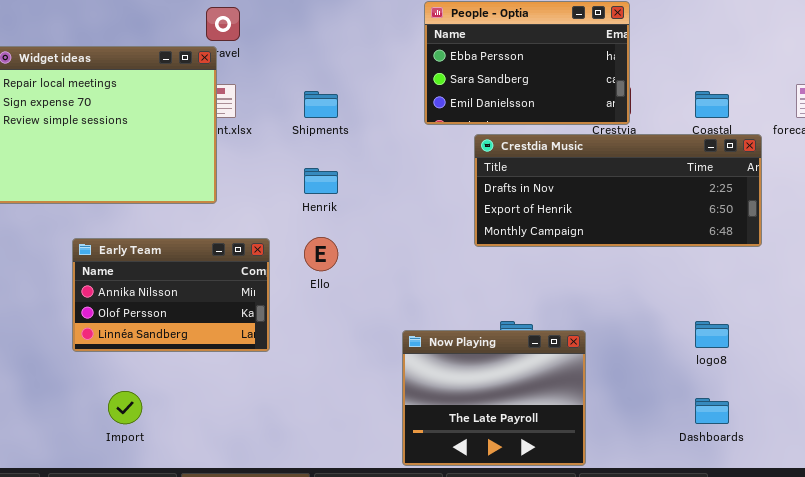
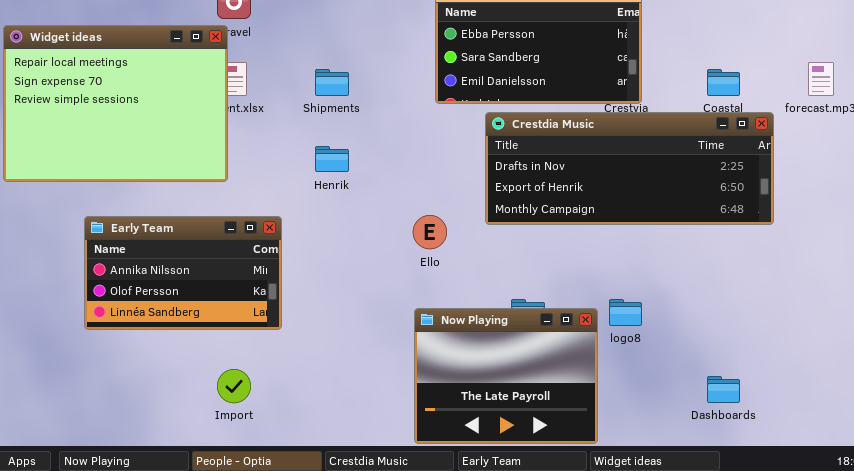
Ello: [304,237,338,271] -> [413,215,447,249], moved
logo8: [695,321,729,348] -> [609,299,642,326], moved
Import: [108,391,142,424] -> [217,369,251,403], moved

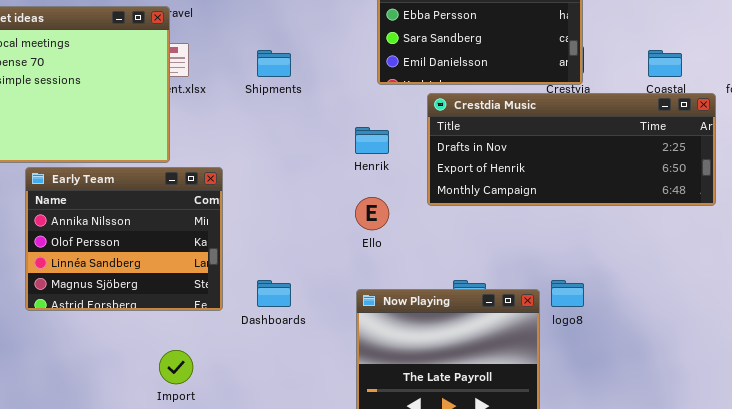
Henrik: [315,146,349,172] -> [355,127,389,154], moved
Early Team: [84,216,282,330] -> [25,167,223,311], resized
Dashboards: [707,376,740,403] -> [257,280,291,307], moved

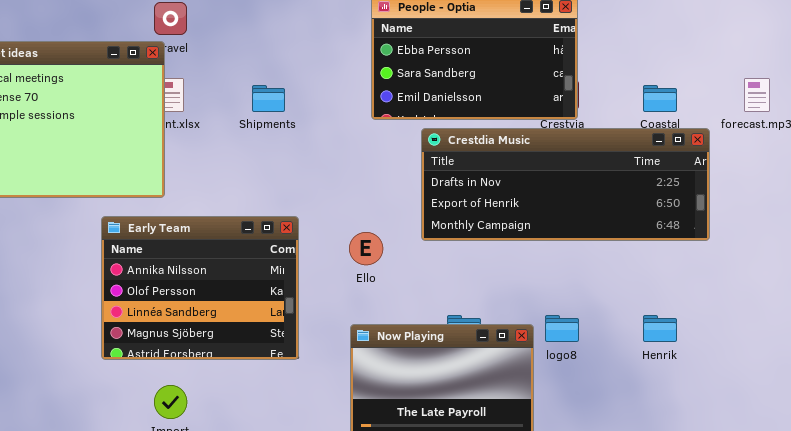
Henrik: [355,127,389,154] -> [643,315,677,342], moved
Early Team: [25,167,223,311] -> [101,216,299,360], moved

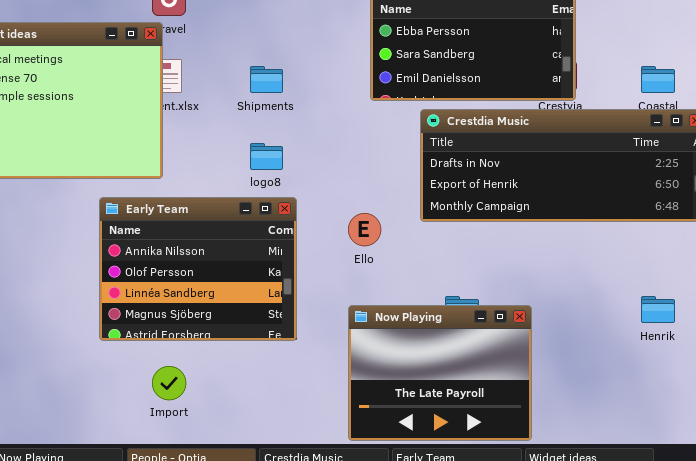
logo8: [545,315,579,342] -> [250,143,283,170], moved

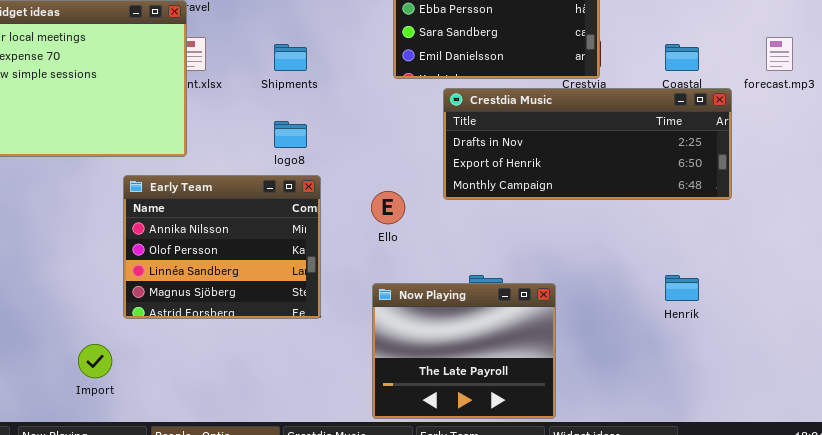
Import: [152,366,186,400] -> [78,344,112,378], moved

